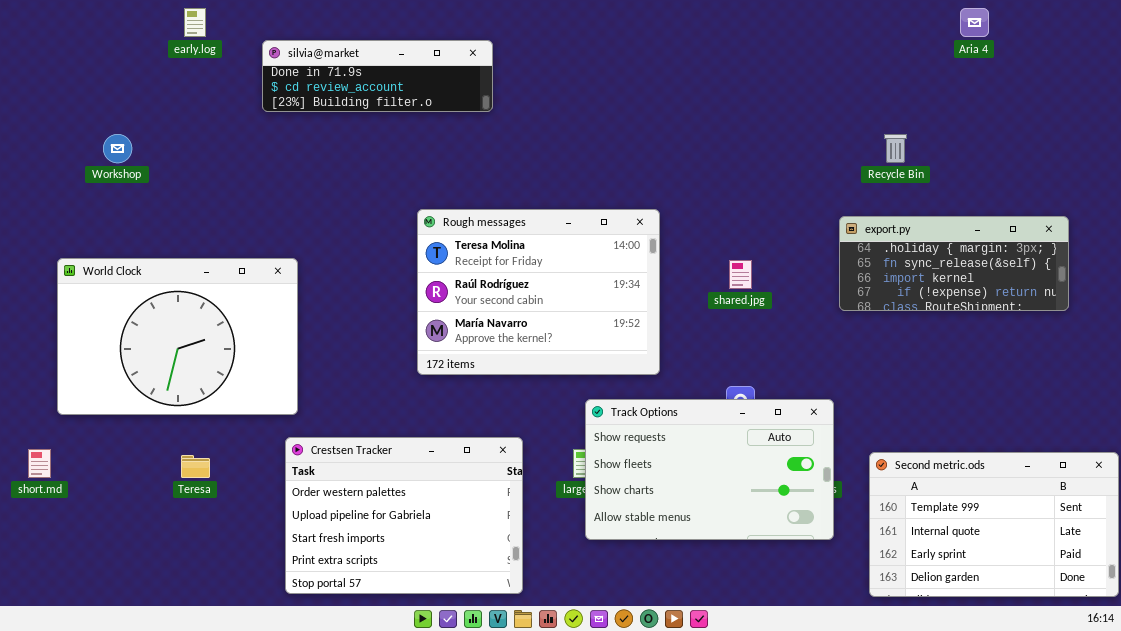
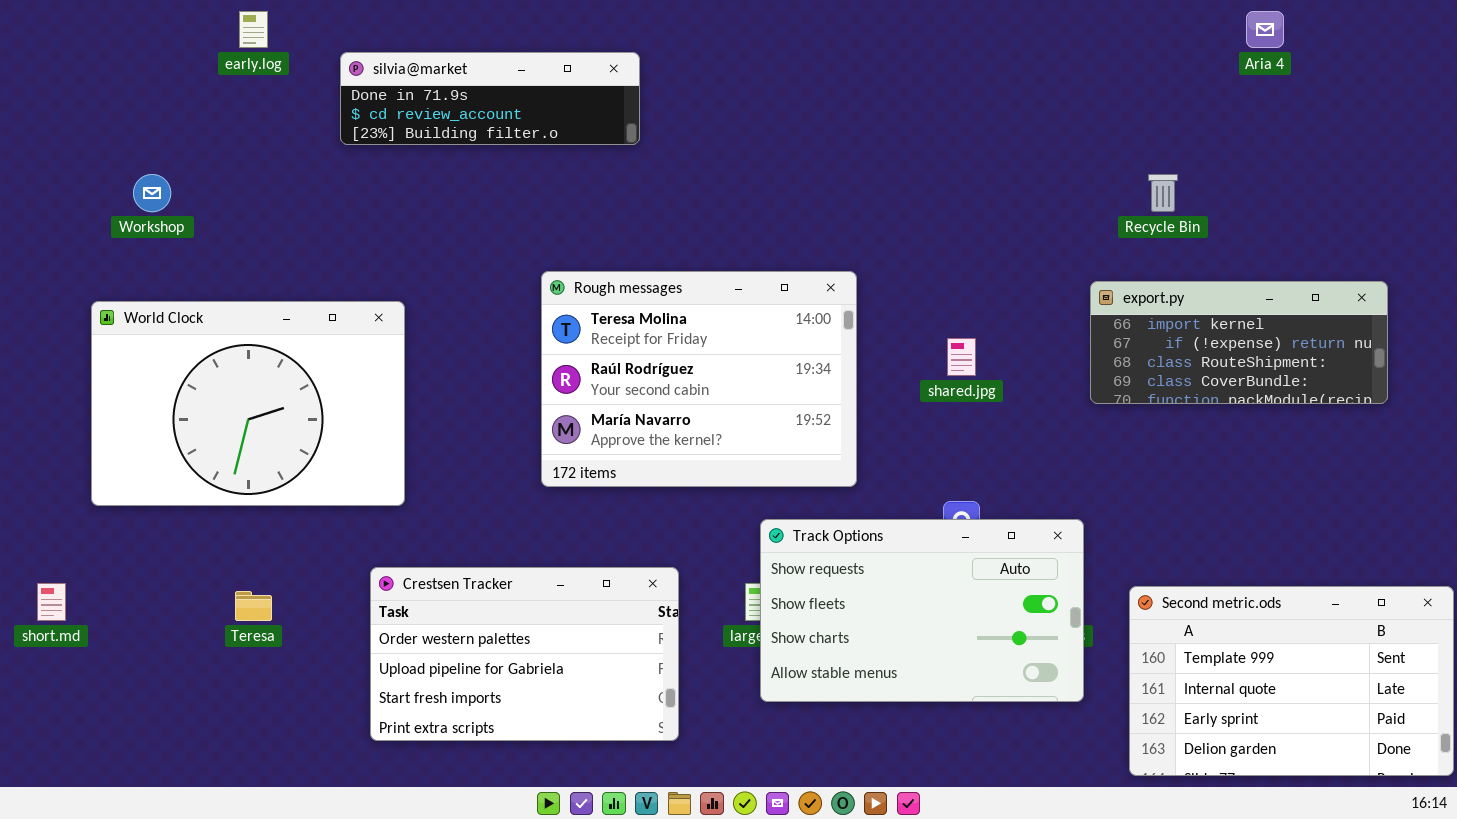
export.py: [839,216,1069,311] -> [1090,281,1388,404], scrolled down 2 rows
World Clock: [57,258,298,415] -> [91,301,405,506], moved
Crestsen Tracker: [285,437,523,594] -> [370,567,679,741], resized

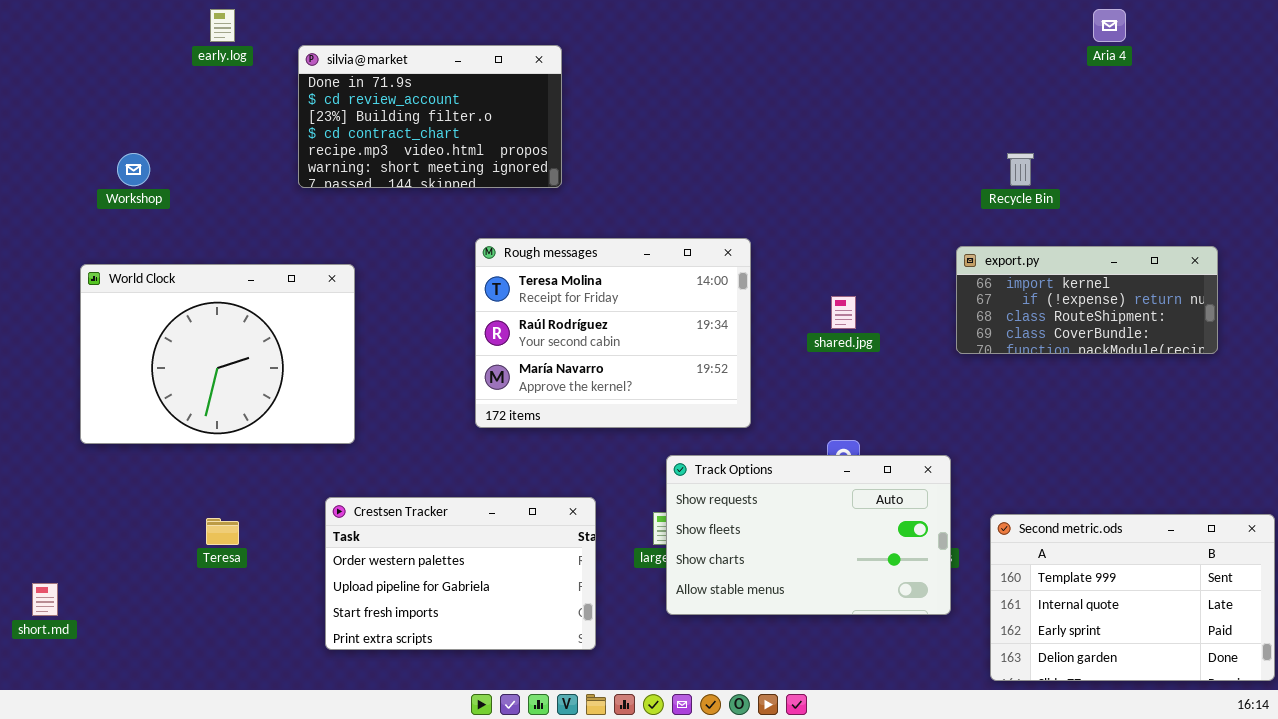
silvia@market: [340,52,640,145] -> [298,45,562,188], resized
short.md: [37,583,66,621] -> [32,583,58,616], moved

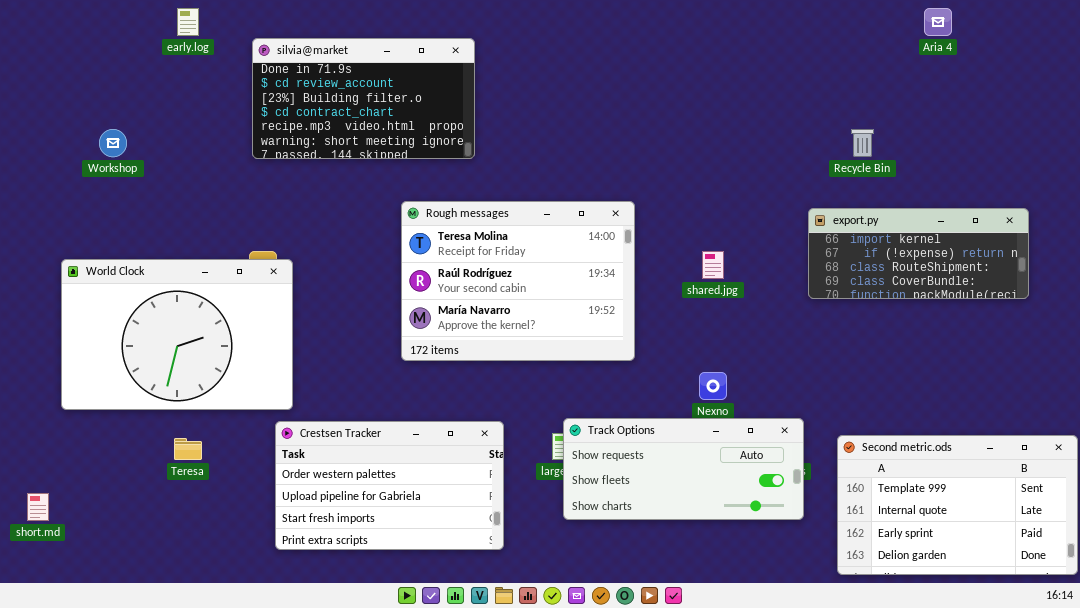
World Clock: [80,264,355,444] -> [61,259,293,410], moved
Track Options: [666,455,951,615] -> [563,418,804,520], resized

